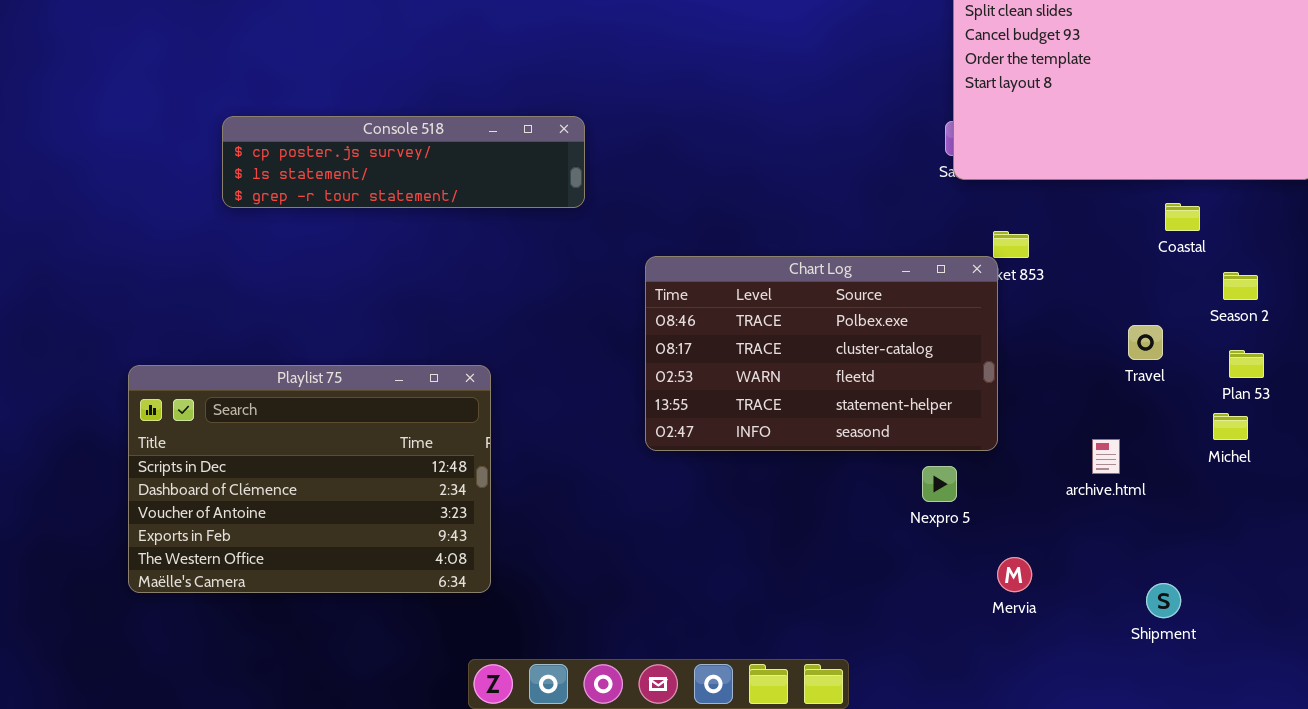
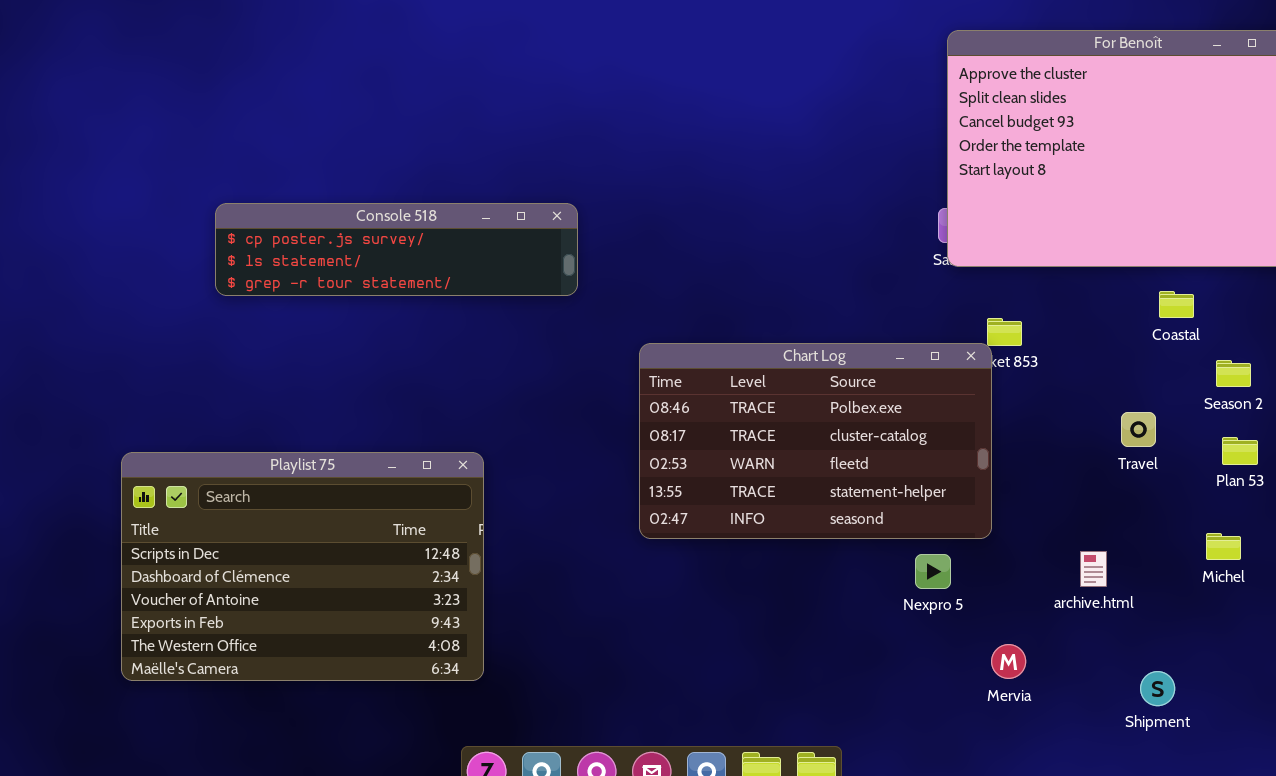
Michel: [1213,413,1248,440] -> [1206,533,1241,560], moved
archive.html: [1092,439,1120,474] -> [1080,551,1107,587], moved

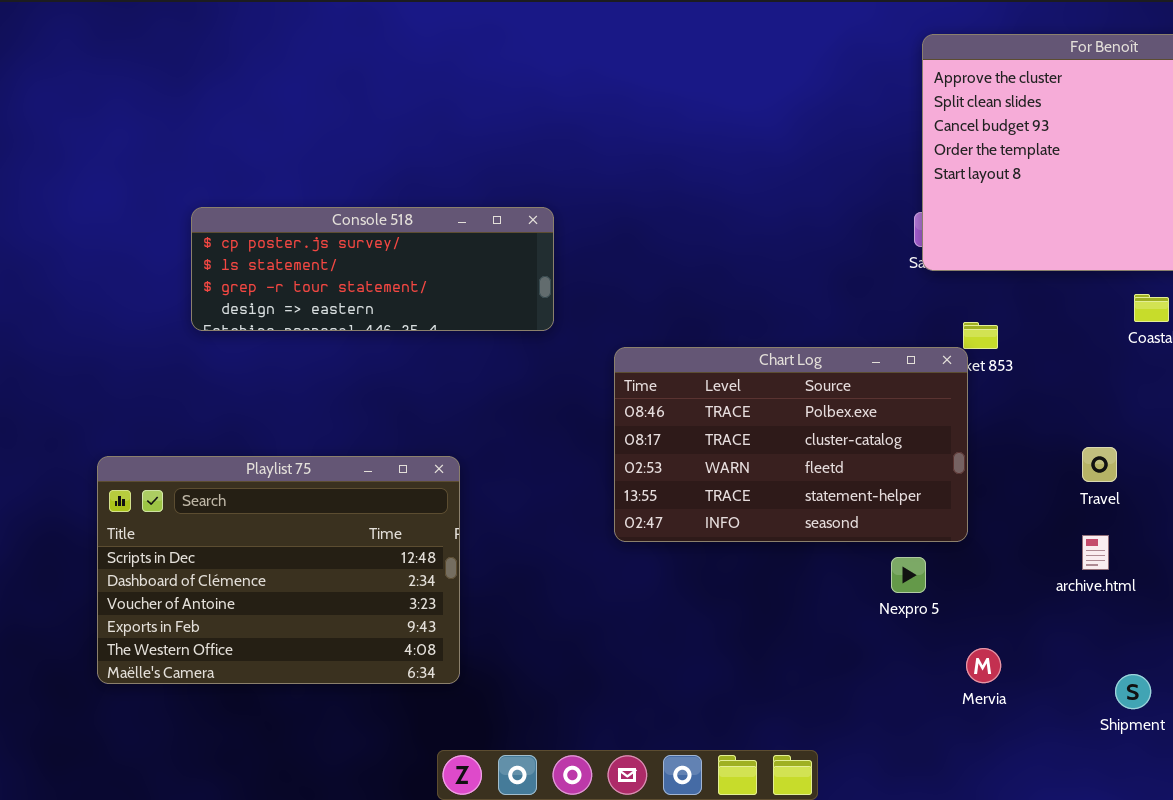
Console 518: [215,203,578,296] -> [191,207,554,331], resized
Travel: [1121,412,1156,447] -> [1082,447,1117,482], moved
archive.html: [1080,551,1107,587] -> [1082,535,1109,570], moved

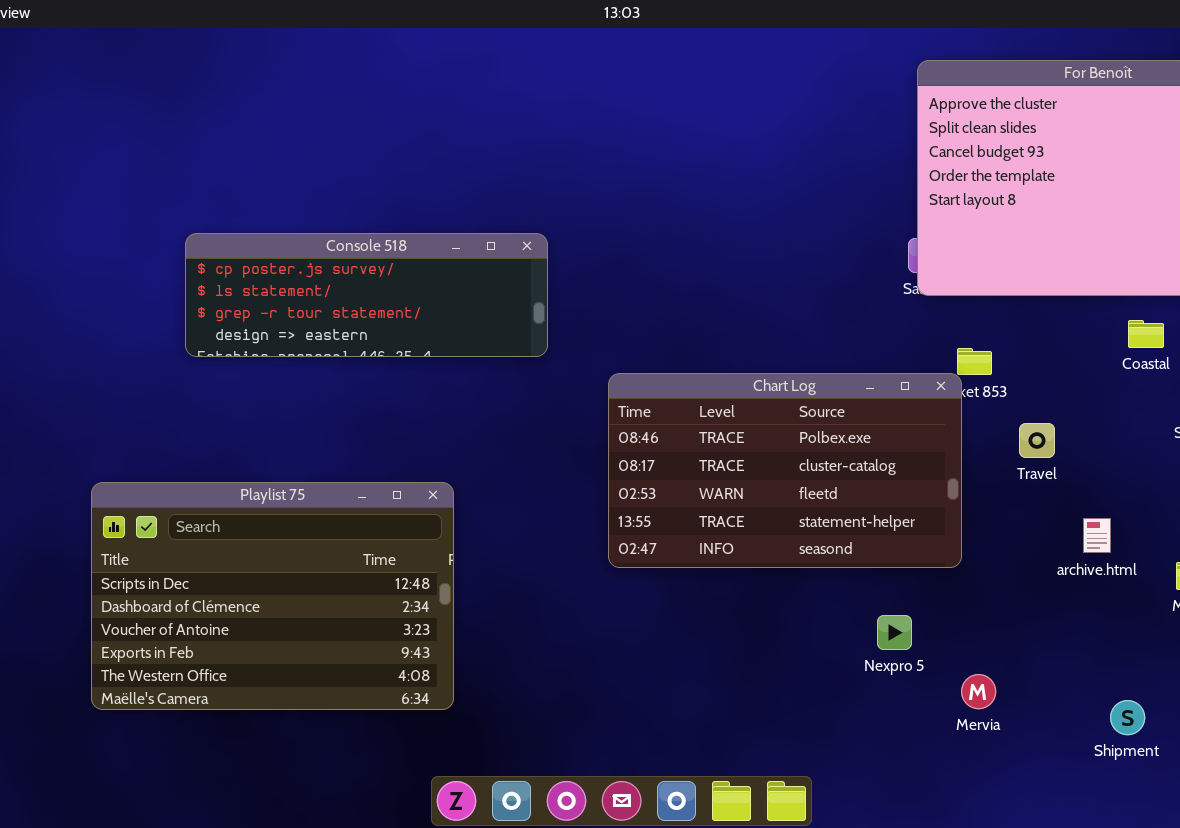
Travel: [1082,447,1117,482] -> [1019,423,1055,458], moved
archive.html: [1082,535,1109,570] -> [1083,518,1111,553], moved
Nexpro 5: [891,557,926,593] -> [877,615,912,650], moved

